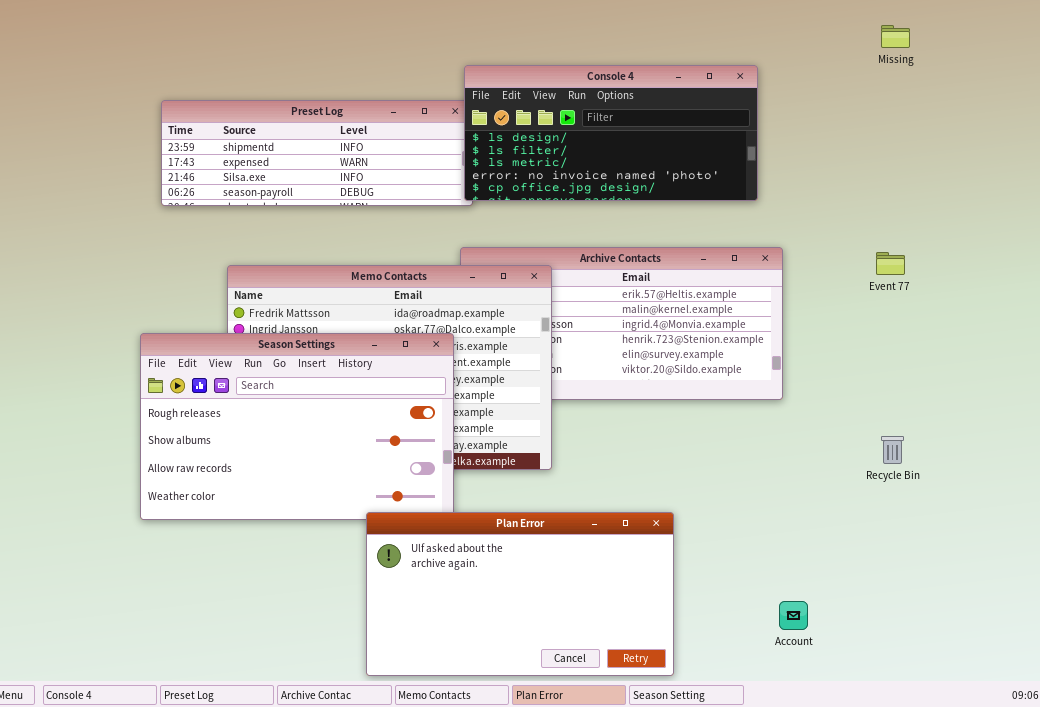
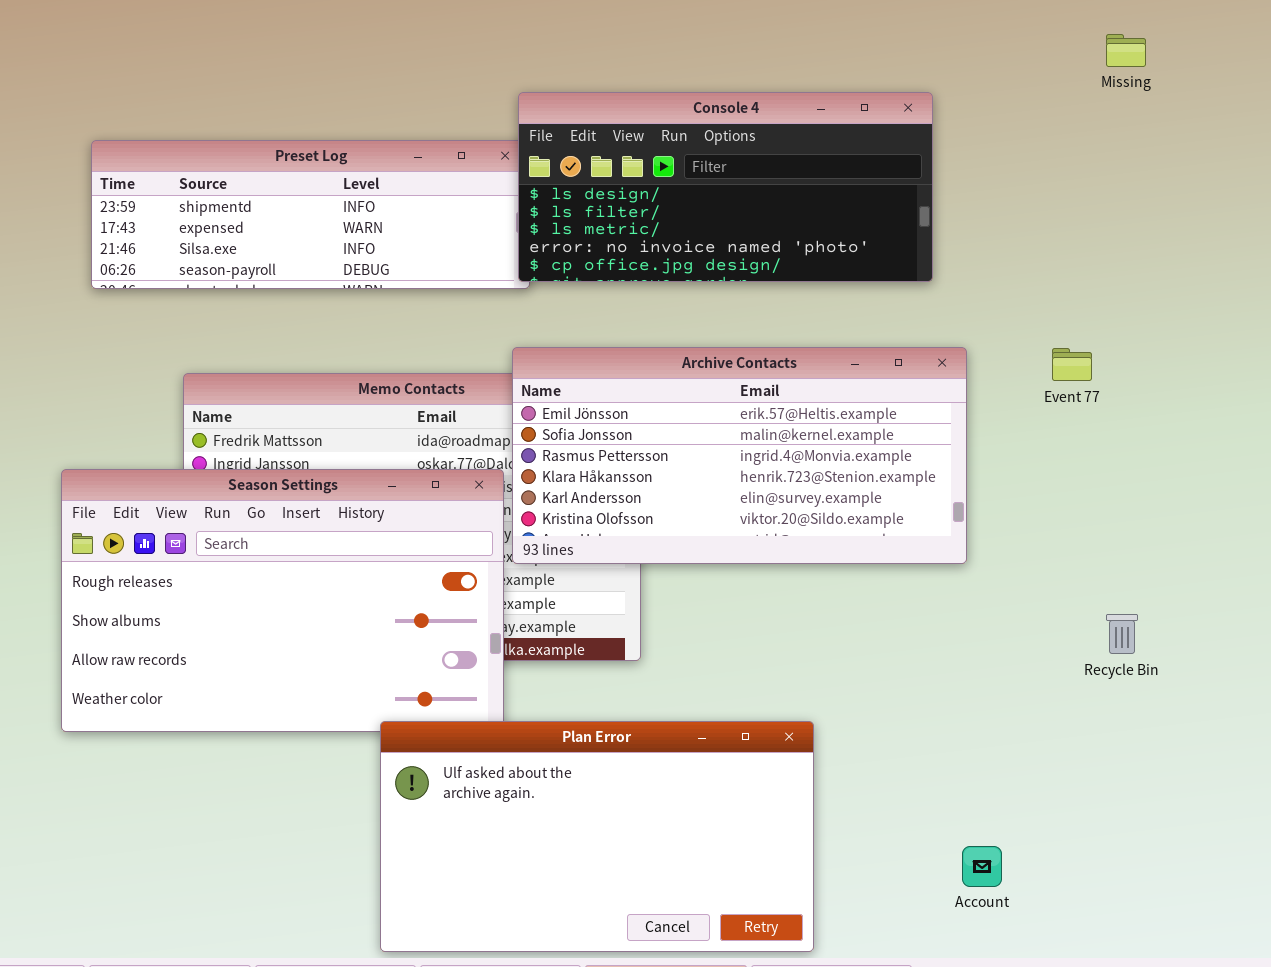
Archive Contacts: [460,247,783,400] -> [512,347,967,564], raised
Event 77: [876,252,905,275] -> [1052,348,1092,381], moved

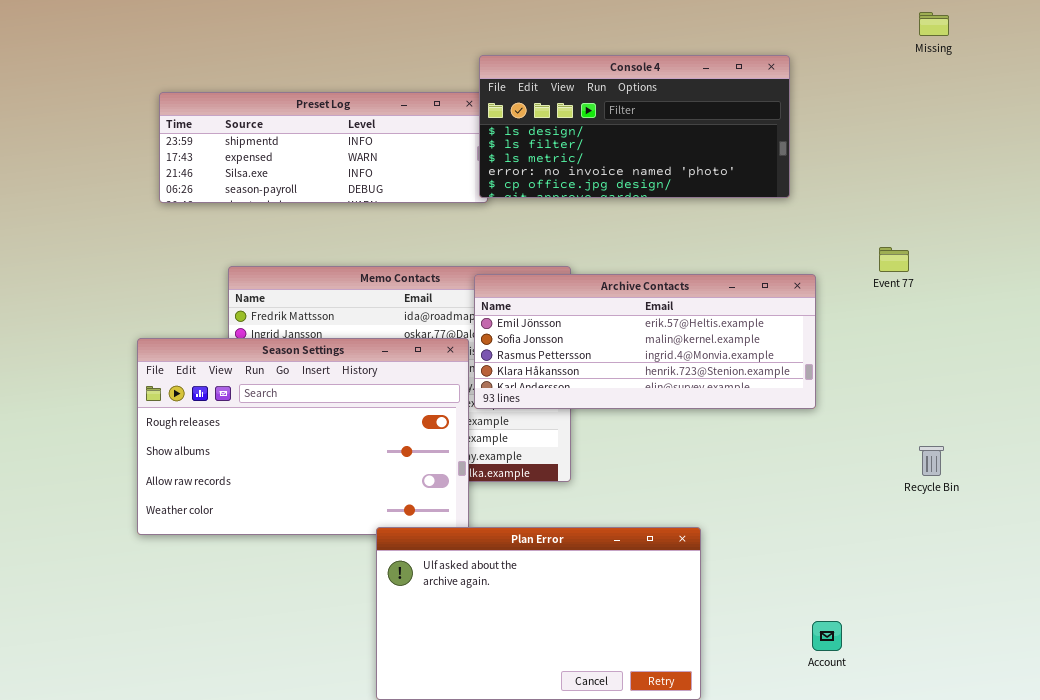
Archive Contacts: [512,347,967,564] -> [474,274,816,409], resized

